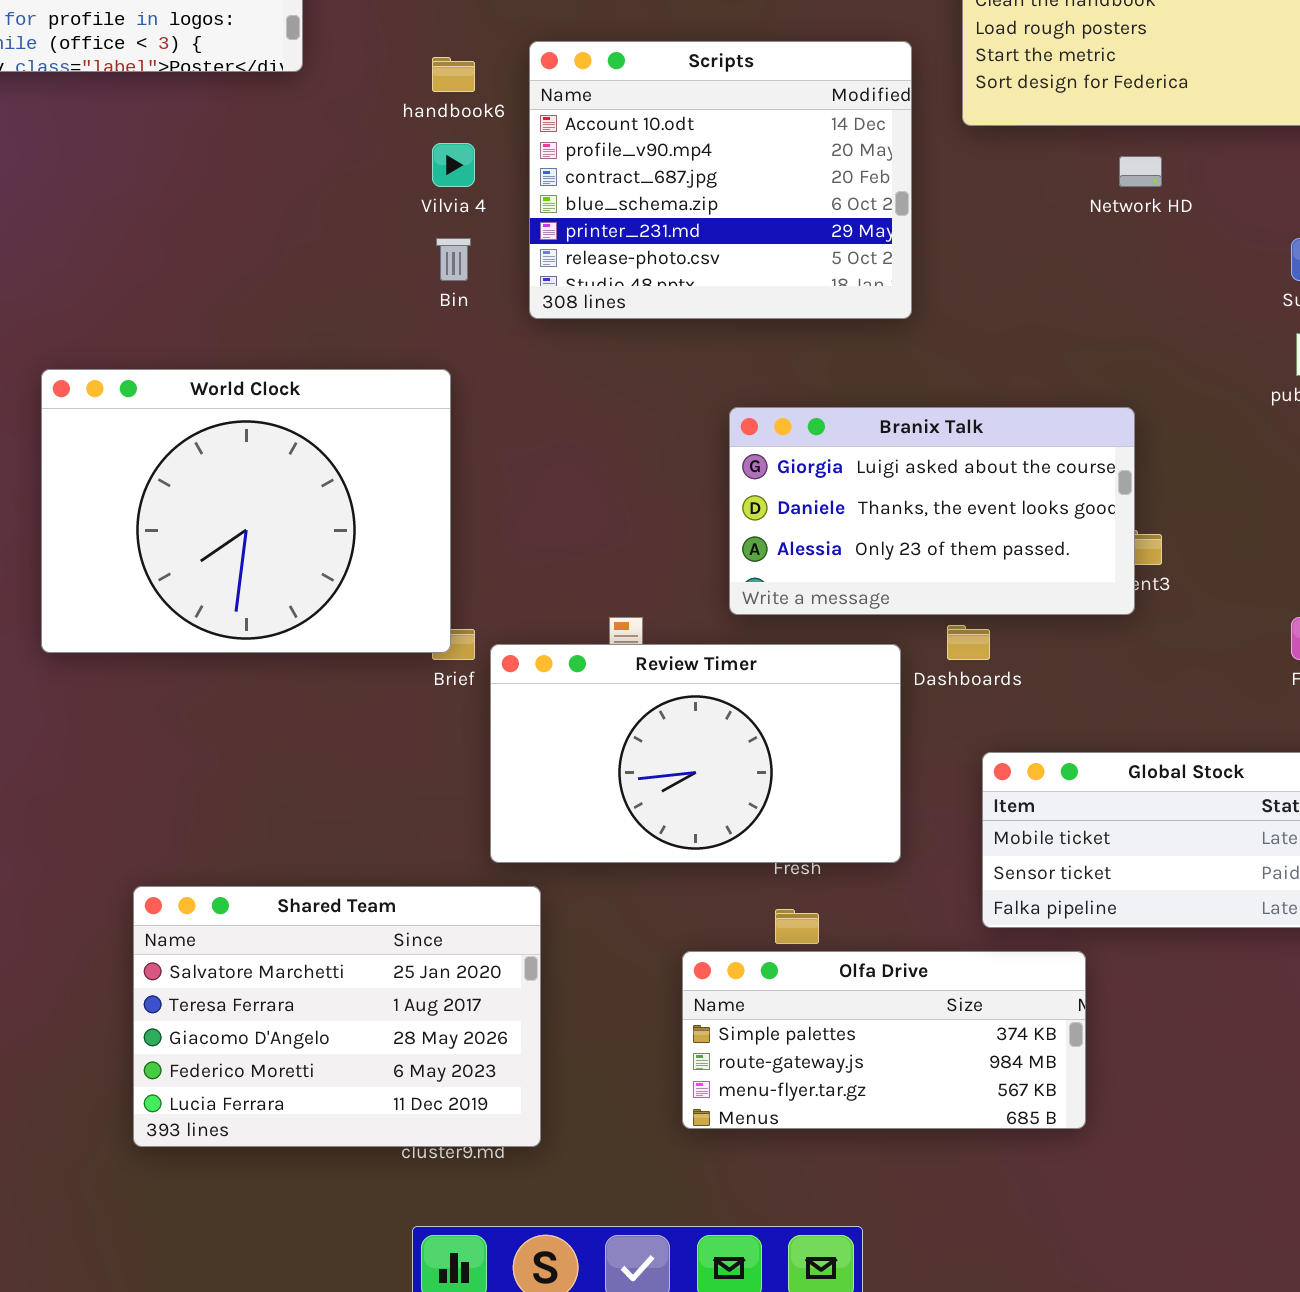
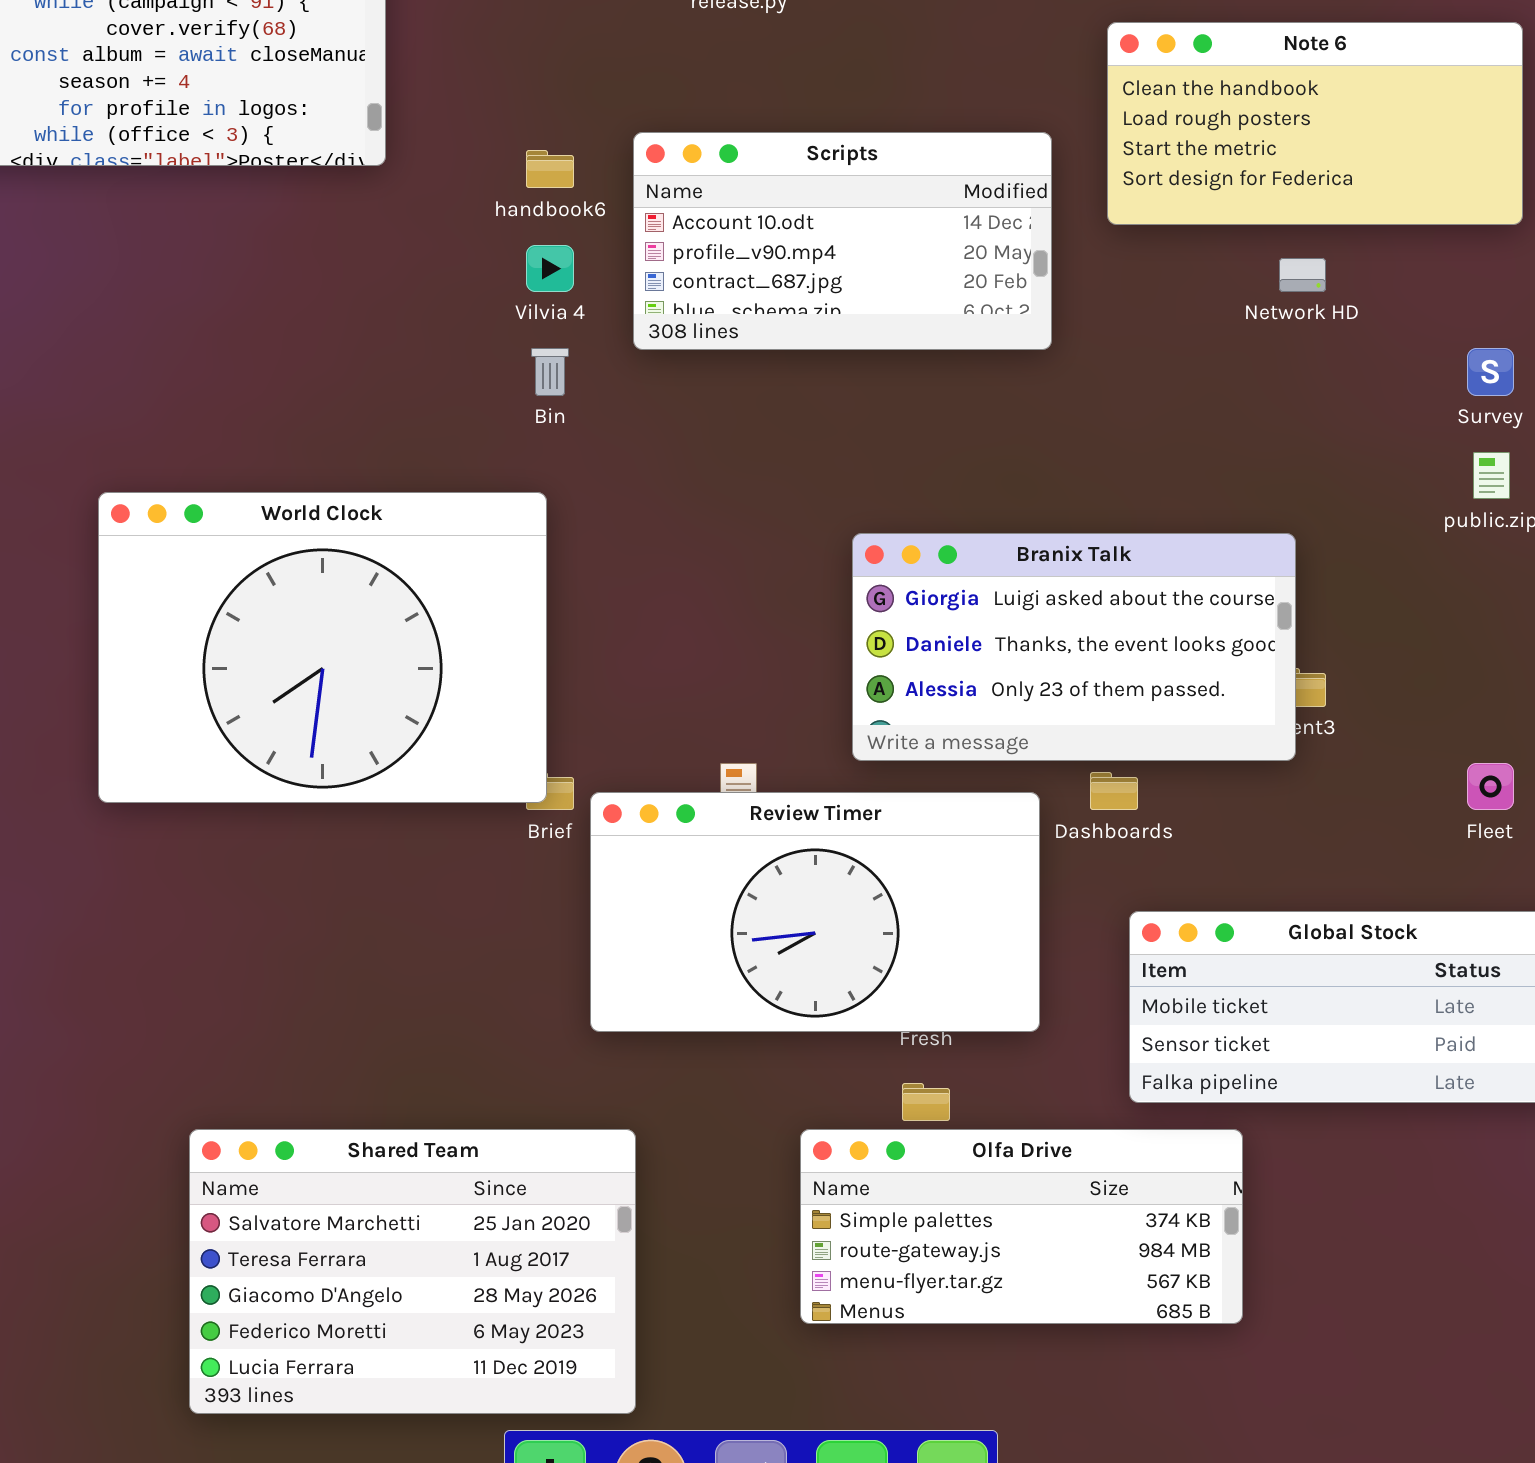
Scripts: [529,41,912,319] -> [633,132,1052,350], resized
Shared Team: [133,886,541,1147] -> [189,1129,636,1414], moved

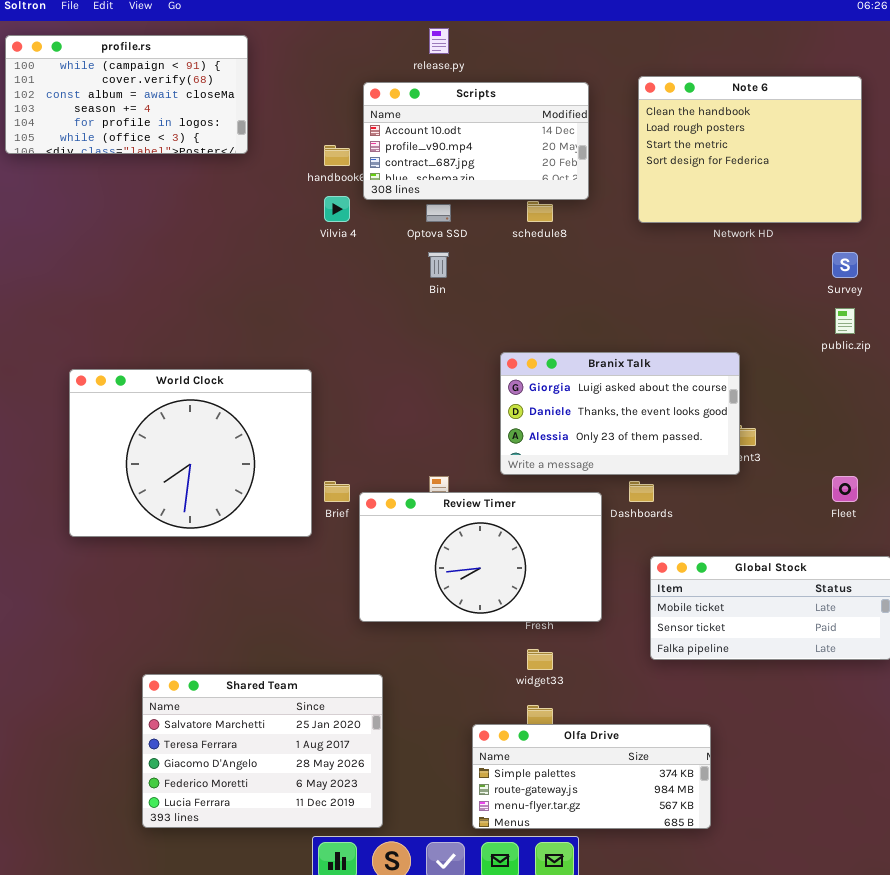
Note 6: [1107,22,1523,225] -> [638,76,862,223], resized
Scripts: [633,132,1052,350] -> [363,82,589,200], moved
Bin: [531,348,569,396] -> [428,252,449,278], moved
World Clock: [98,492,547,803] -> [69,369,312,537], moved
Olfa Drive: [800,1129,1243,1324] -> [472,724,711,829], moved

